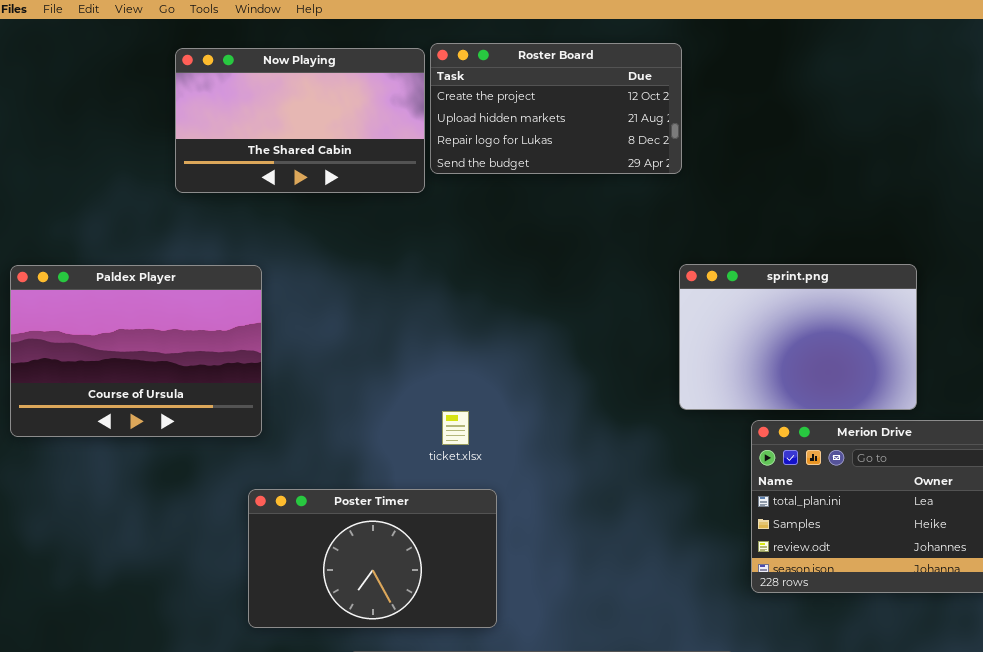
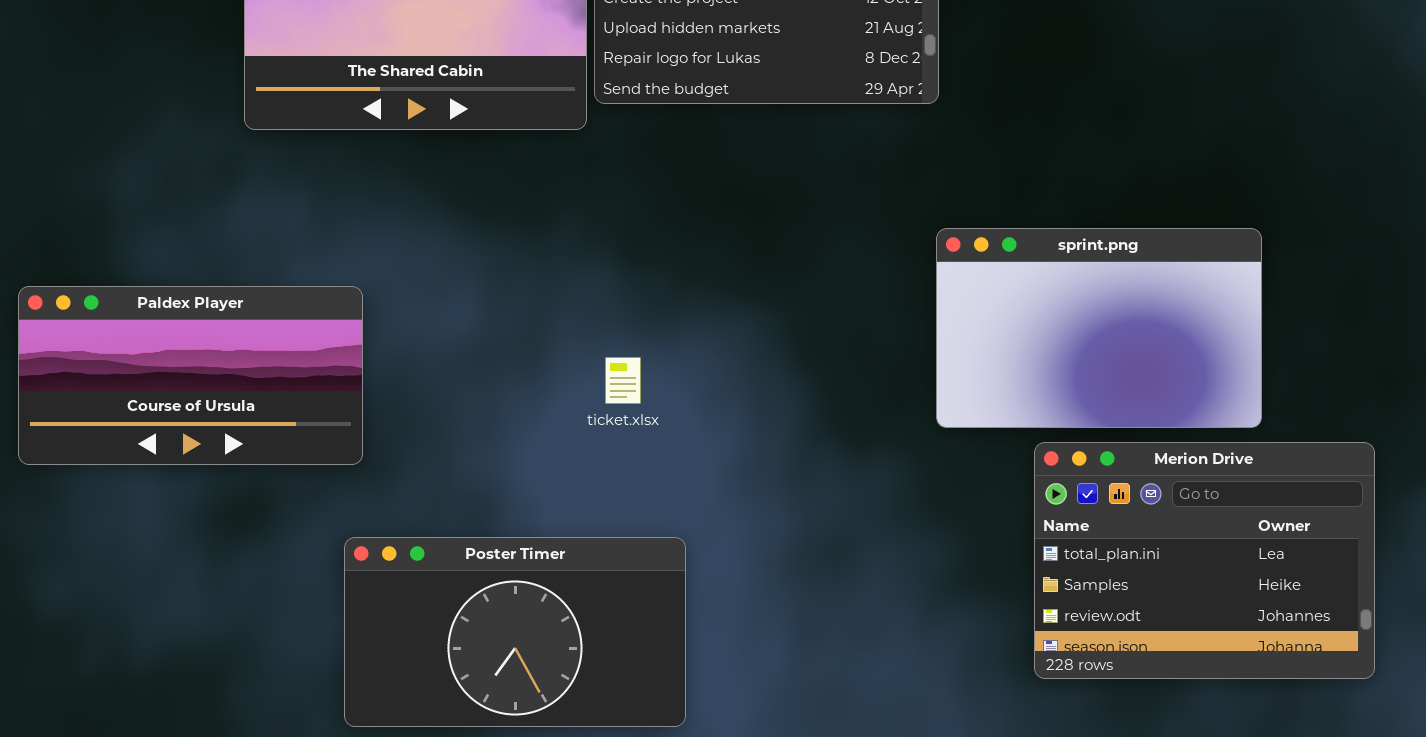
Paldex Player: [10,265,262,437] -> [18,286,363,465], resized
ticket.xlsx: [442,411,469,445] -> [605,357,641,404], moved

